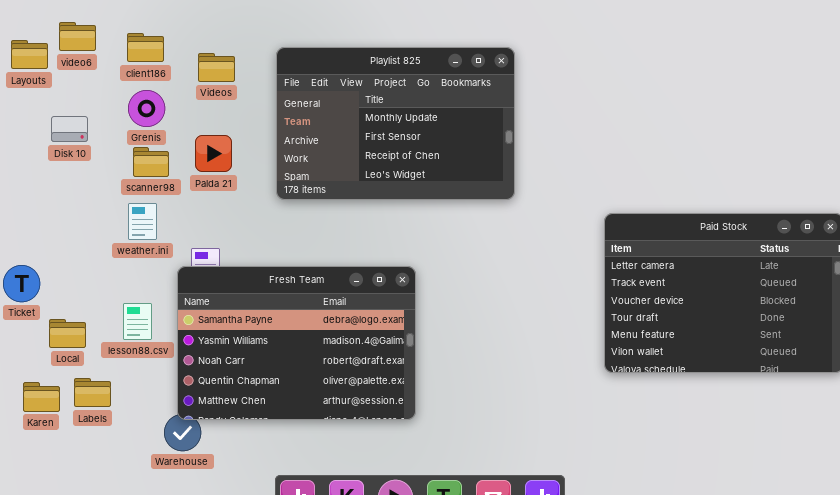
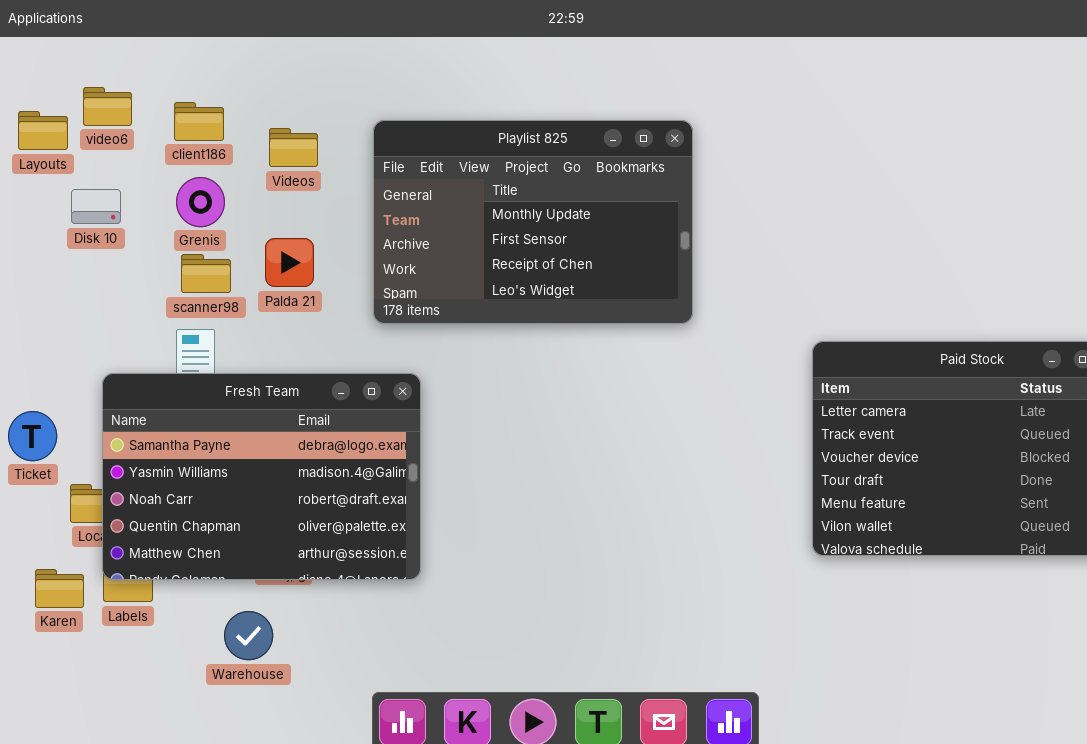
Disk 10: [51,116,88,142] -> [71,189,121,224], moved
Fresh Team: [177,266,416,420] -> [102,373,421,580], moved

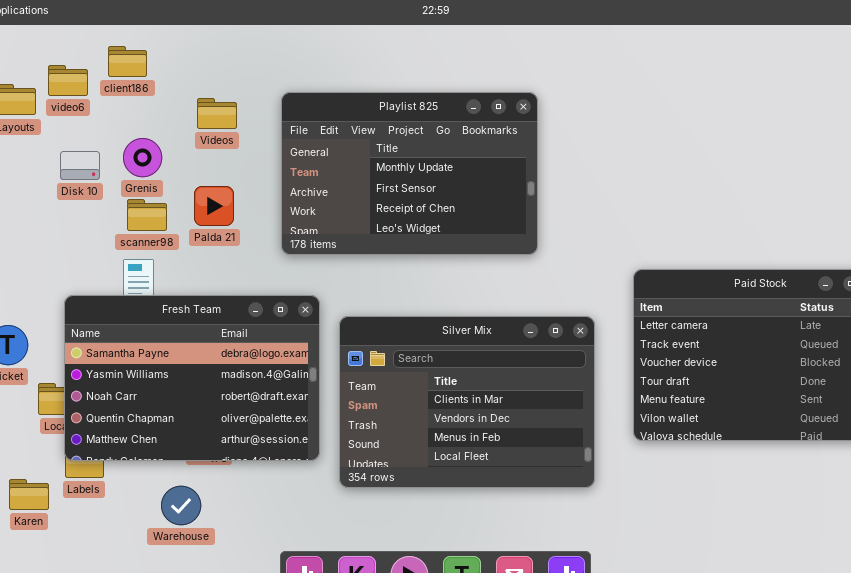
client186: [174,102,224,141] -> [108,46,147,77], moved
Disk 10: [71,189,121,224] -> [60,151,100,180], moved
Silver Mix: none -> [339,316,595,488], opened
Karen: [35,569,84,608] -> [9,479,49,510], moved

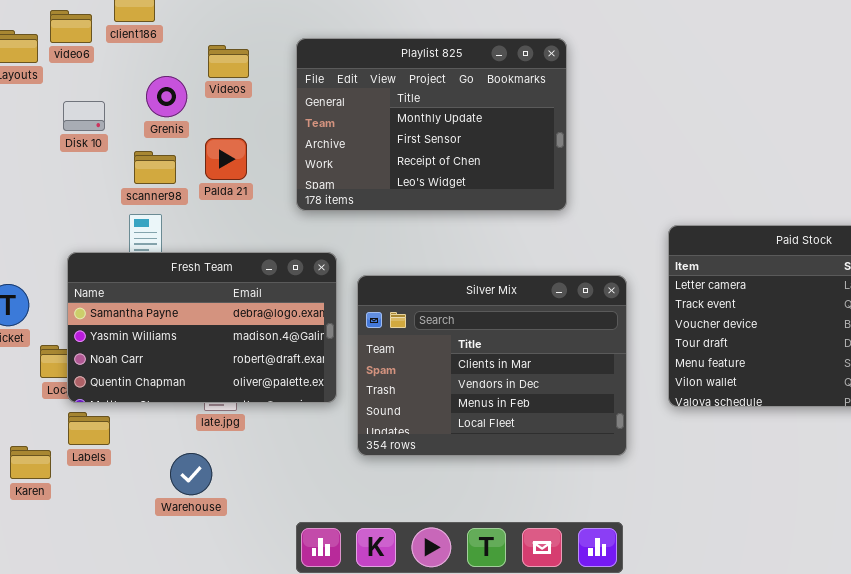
Grenis: [123,138,162,177] -> [146,76,187,117], moved
Fresh Team: [64,295,320,461] -> [67,252,337,403], resized

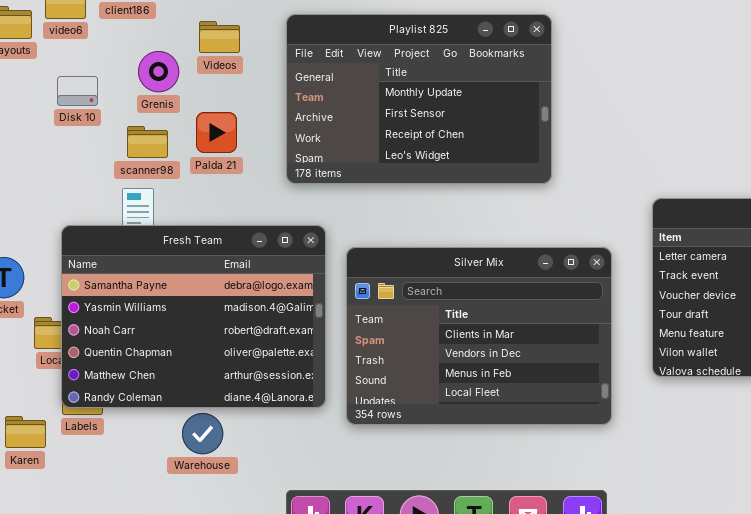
Fresh Team: [67,252,337,403] -> [61,225,326,408], resized
Warehouse: [170,453,212,495] -> [182,413,223,454], moved

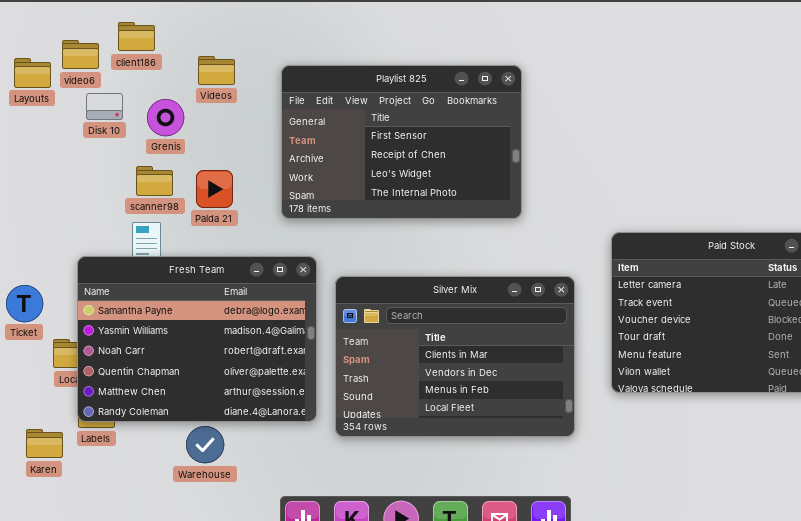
Playlist 825: [286,14,552,184] -> [281,65,522,219], scrolled down 1 row
Videos: [199,21,240,53] -> [198,56,235,85], moved
Disk 10: [57,76,98,106] -> [86,93,123,120], moved
Palda 21: [196,112,237,153] -> [196,170,233,208], moved

